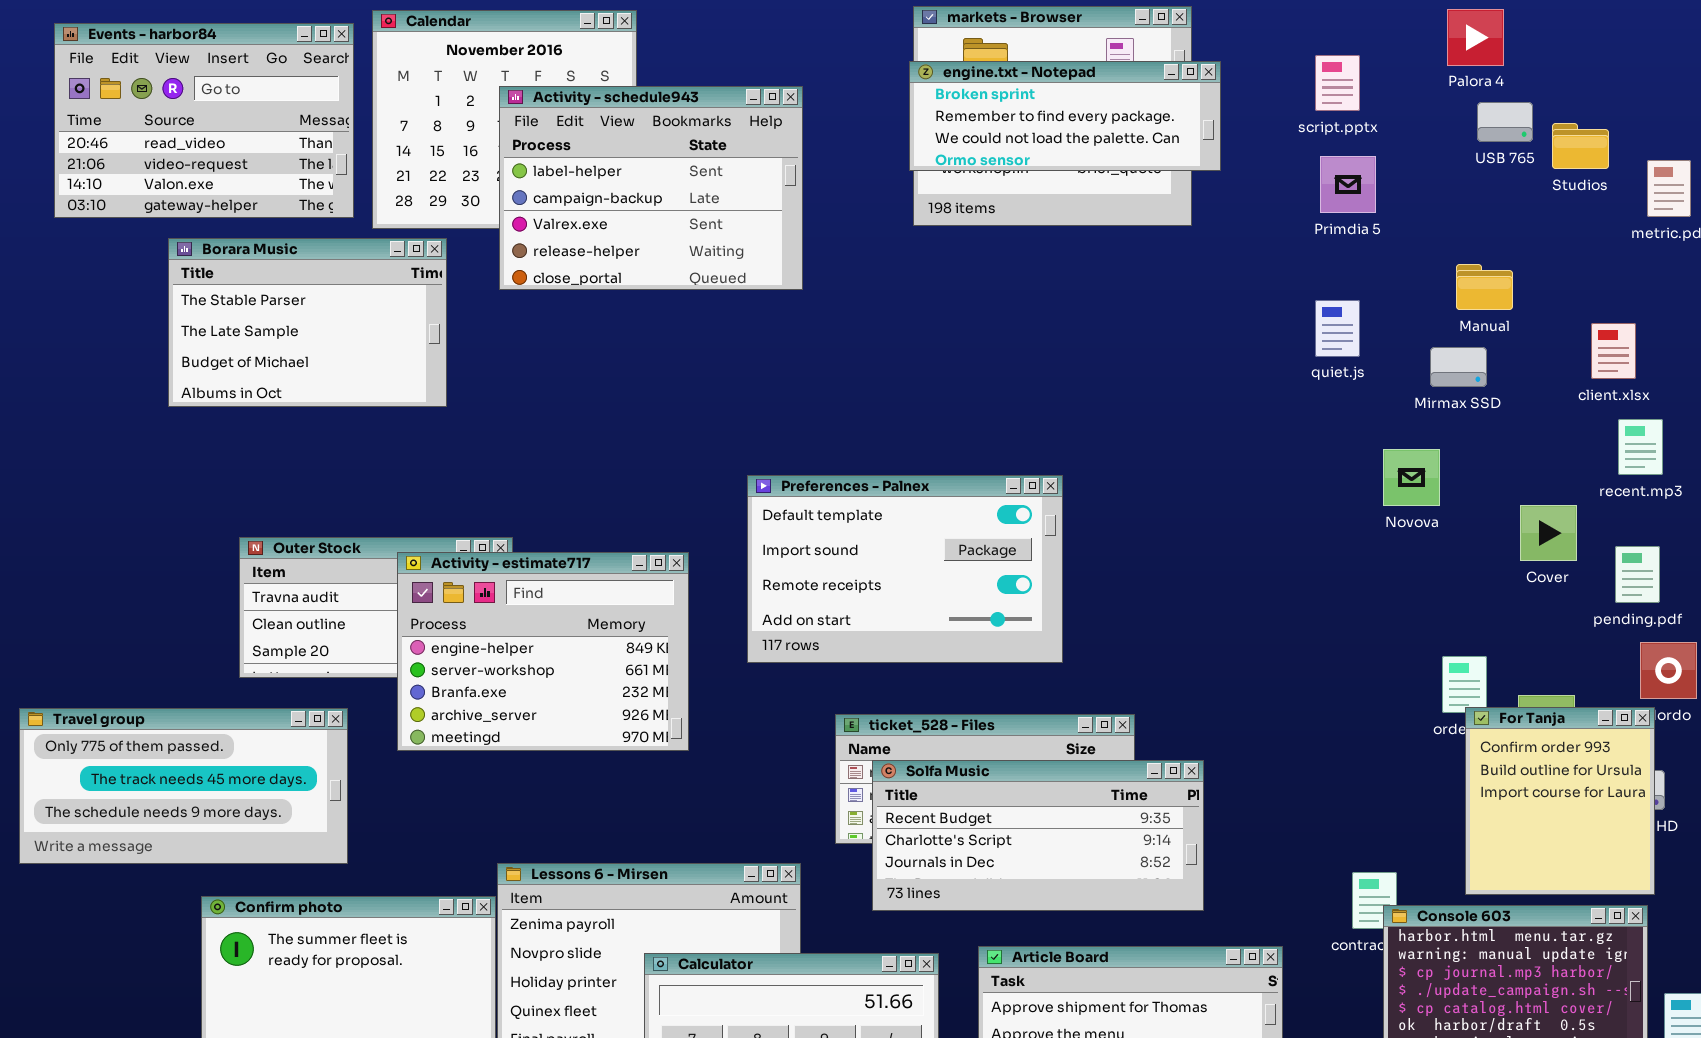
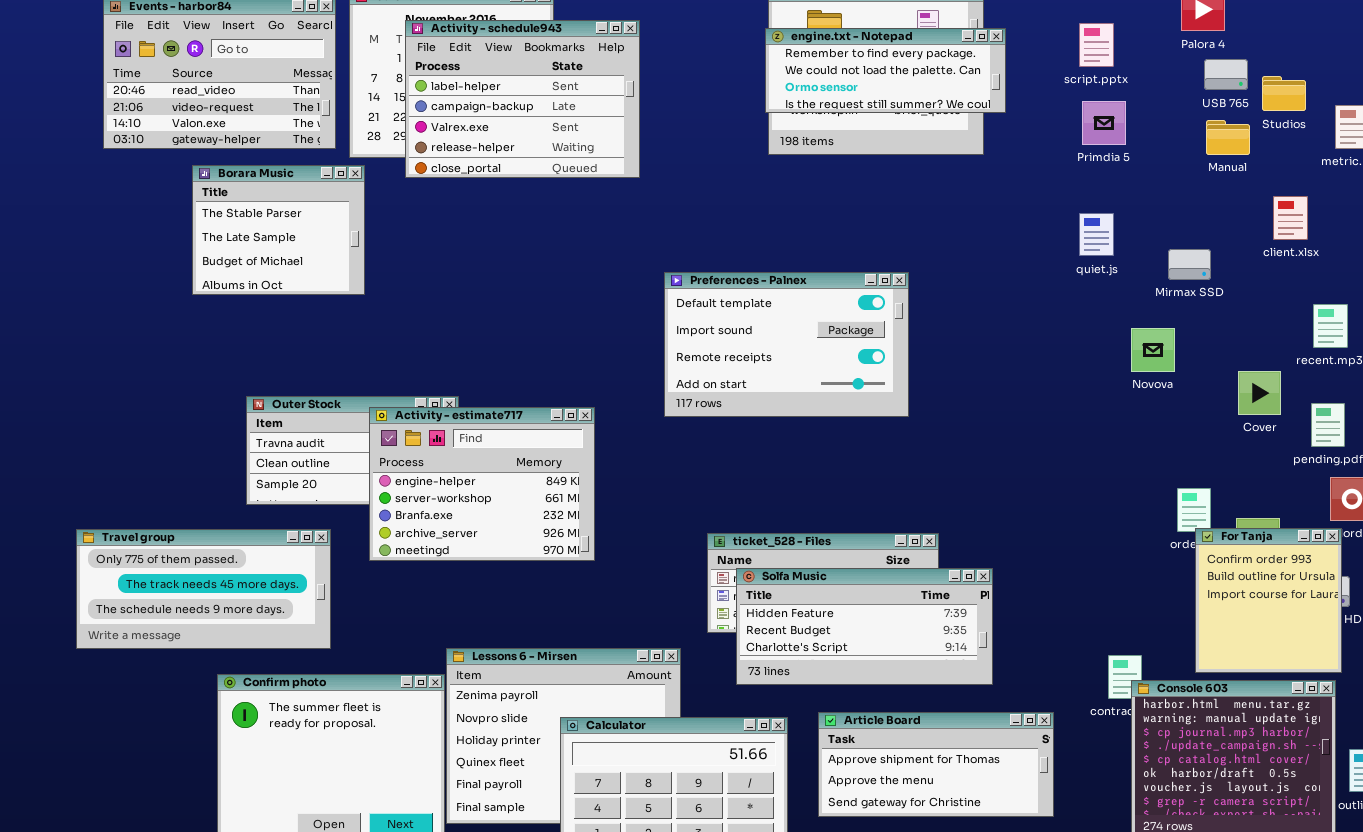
engine.txt - Notepad: [909,61,1221,171] -> [765,28,1006,113], scrolled down 1 row
Activity - schedule943: [499,86,803,290] -> [405,20,640,178], moved
Borara Music: [168,238,447,407] -> [192,165,365,295], resized
Manual: [1456,264,1513,310] -> [1206,120,1250,155], moved
client.xlsx: [1591,323,1636,379] -> [1273,196,1308,240], moved
Preferences - Palnex: [747,475,1063,663] -> [664,272,909,417], moved
Solfa Music: [872,760,1204,911] -> [736,568,993,685], scrolled up 1 row

